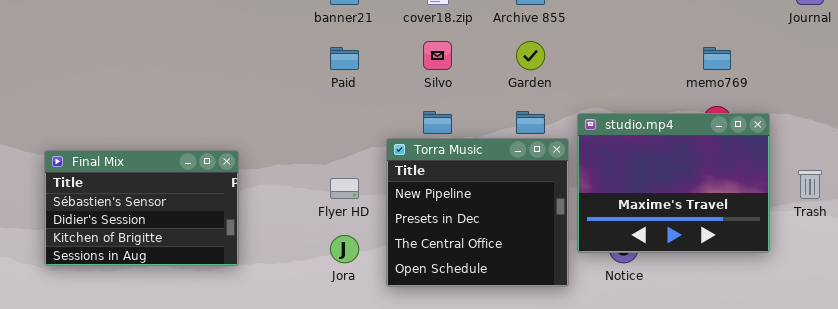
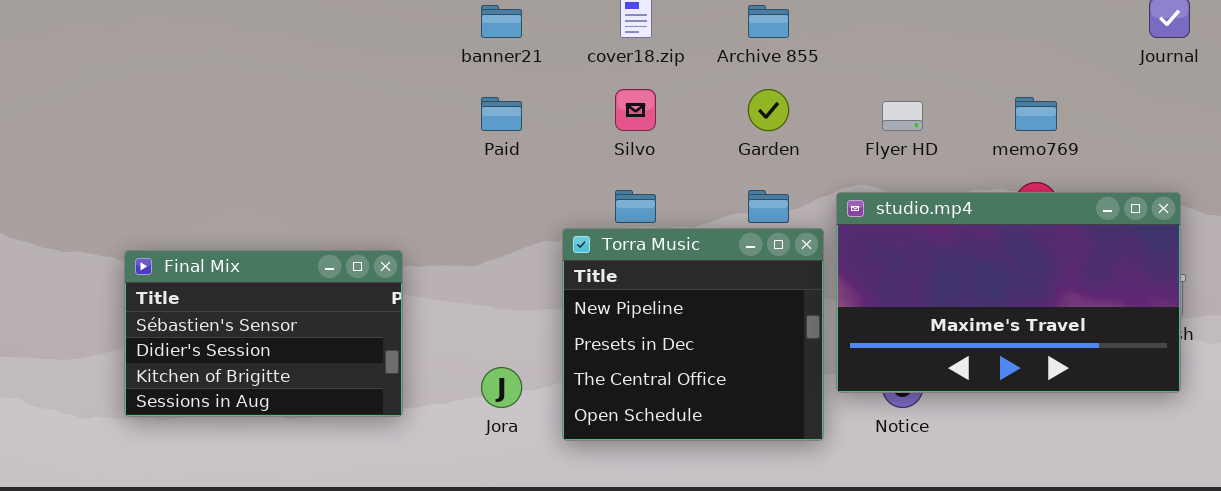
studio.mp4: [577,113,770,253] -> [836,192,1181,393], resized
Final Mix: [44,150,239,266] -> [124,250,403,417], moved
Flyer HD: [330,178,359,199] -> [882,101,923,131], moved

